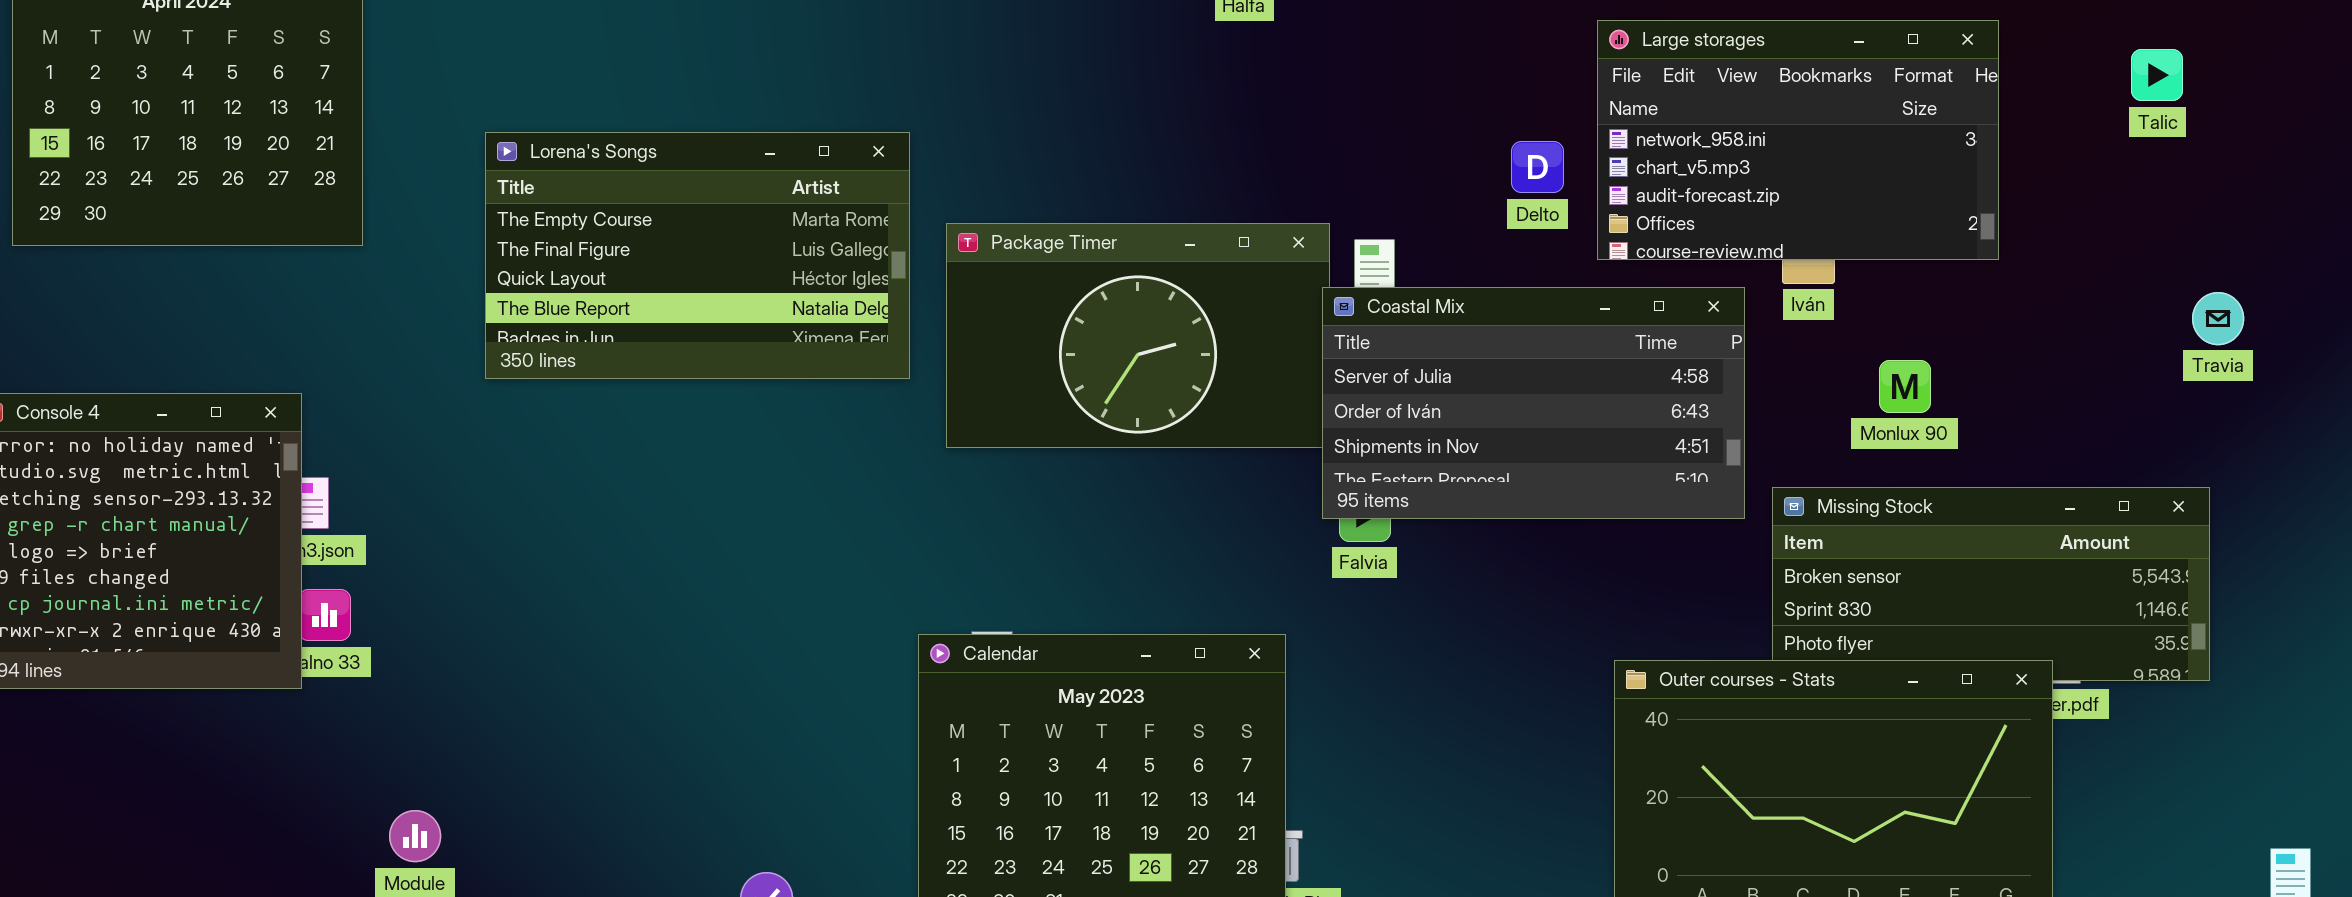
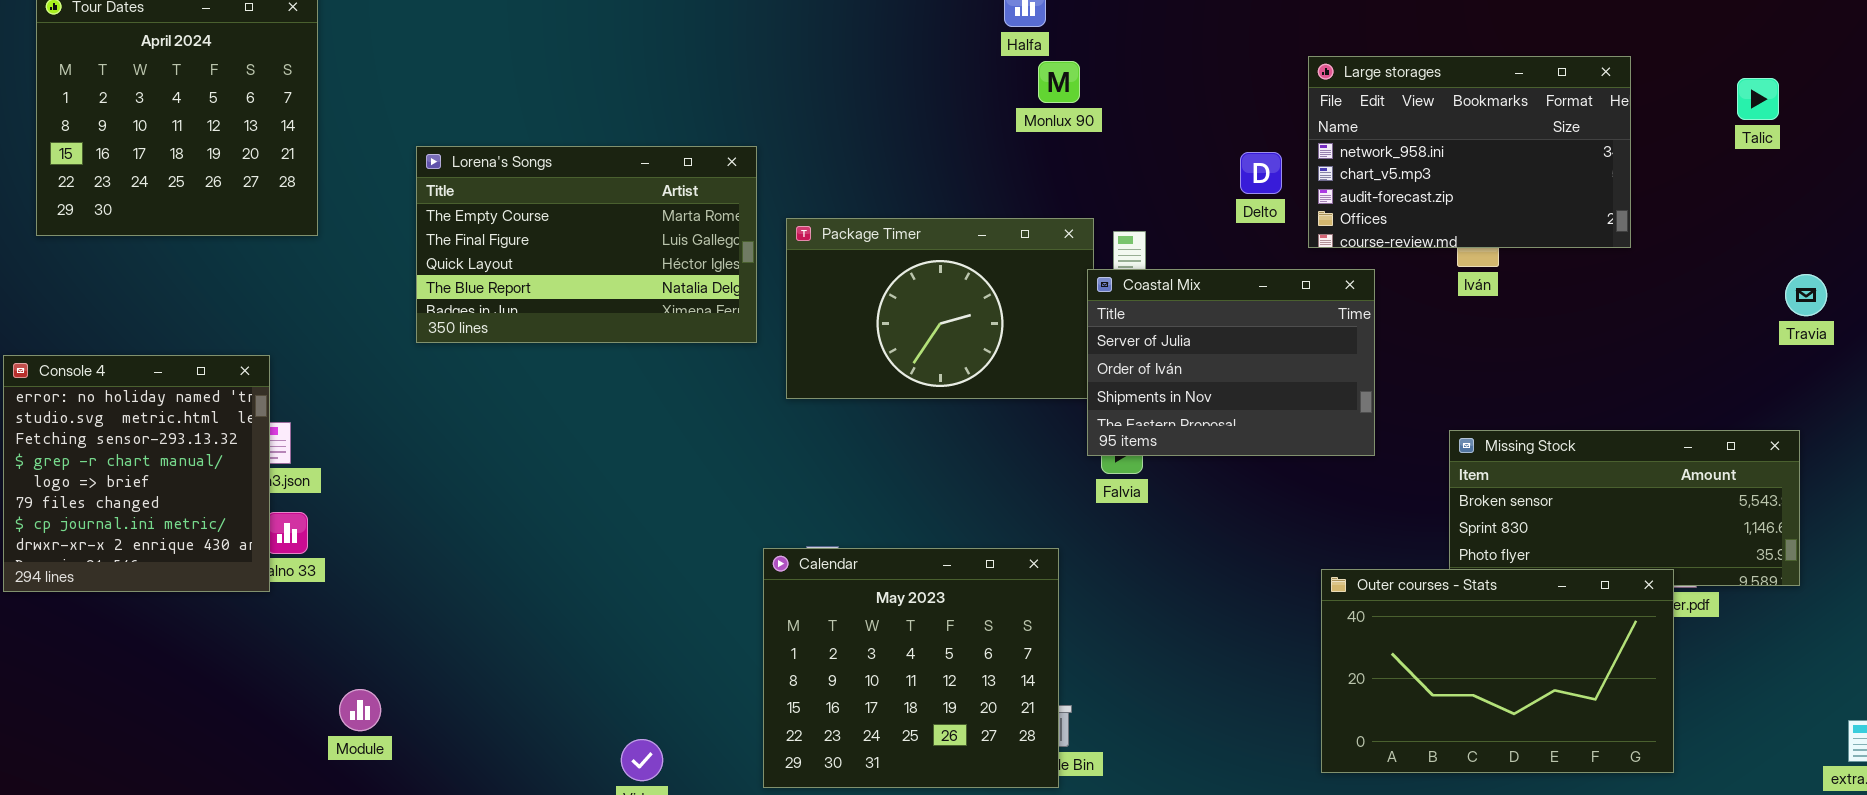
Coastal Mix: [1322,287,1745,519] -> [1087,269,1375,456], resized
Monlux 90: [1879,360,1931,413] -> [1038,61,1080,103], moved

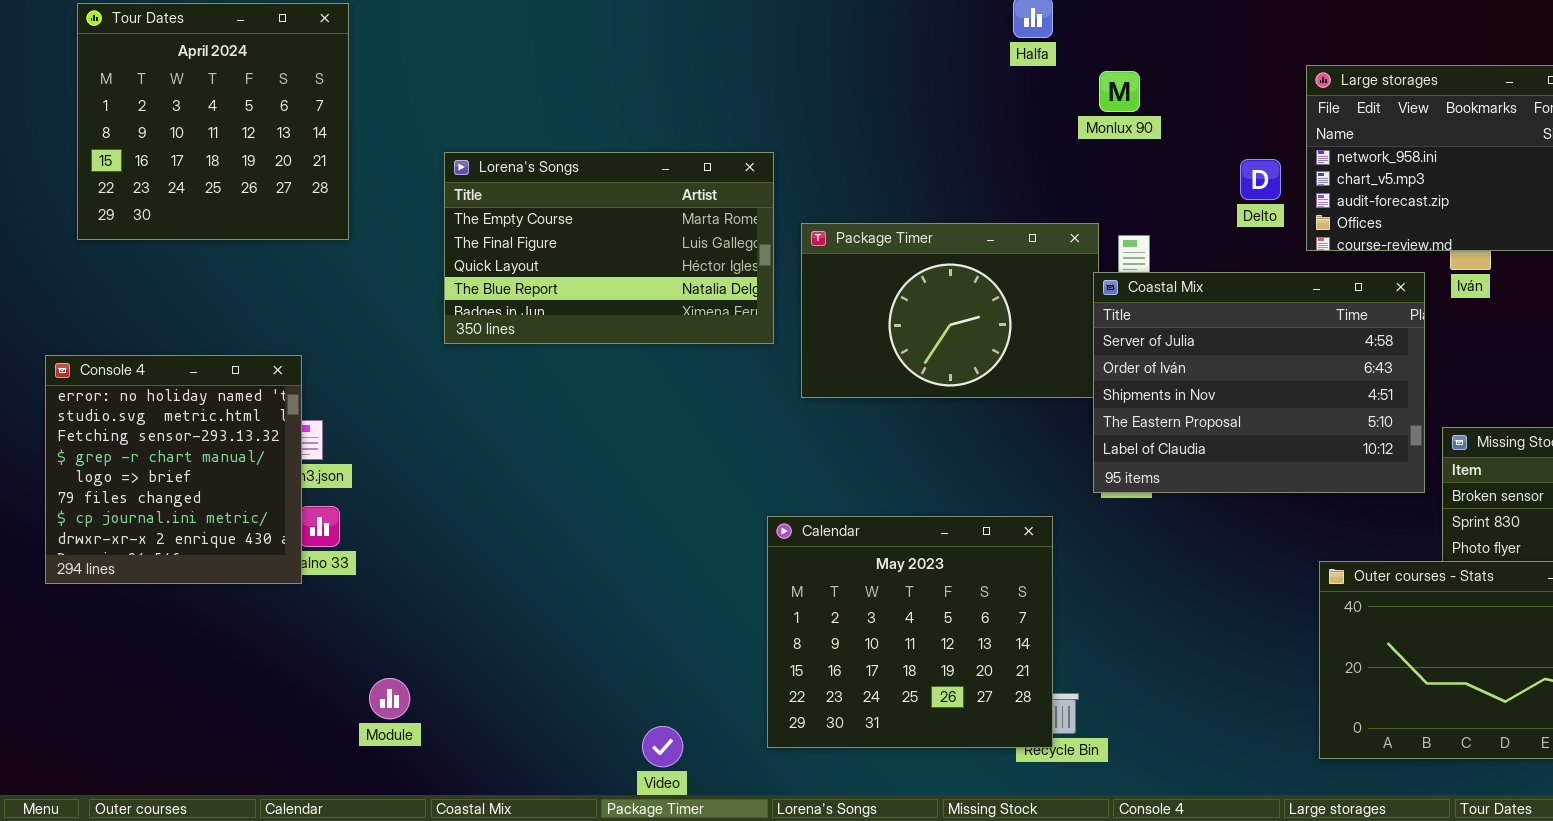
Monlux 90: [1038,61,1080,103] -> [1099,71,1140,112], moved
Coastal Mix: [1087,269,1375,456] -> [1093,272,1425,493], resized
Calendar: [763,548,1059,788] -> [767,516,1053,748], moved

